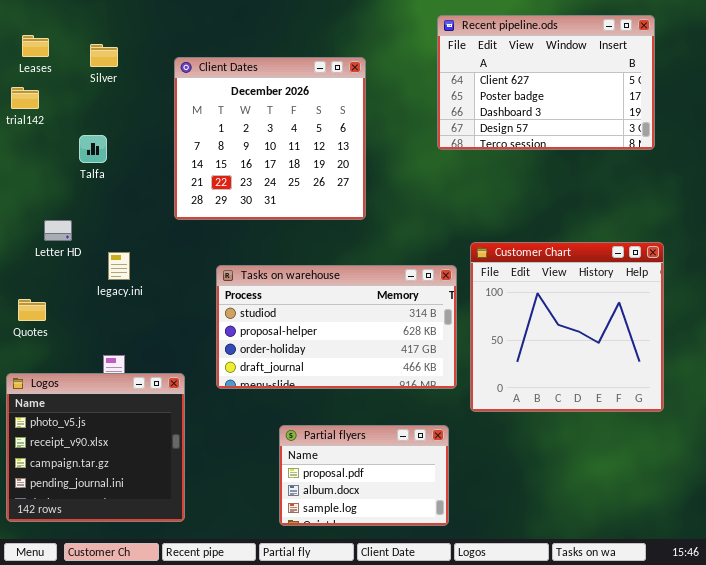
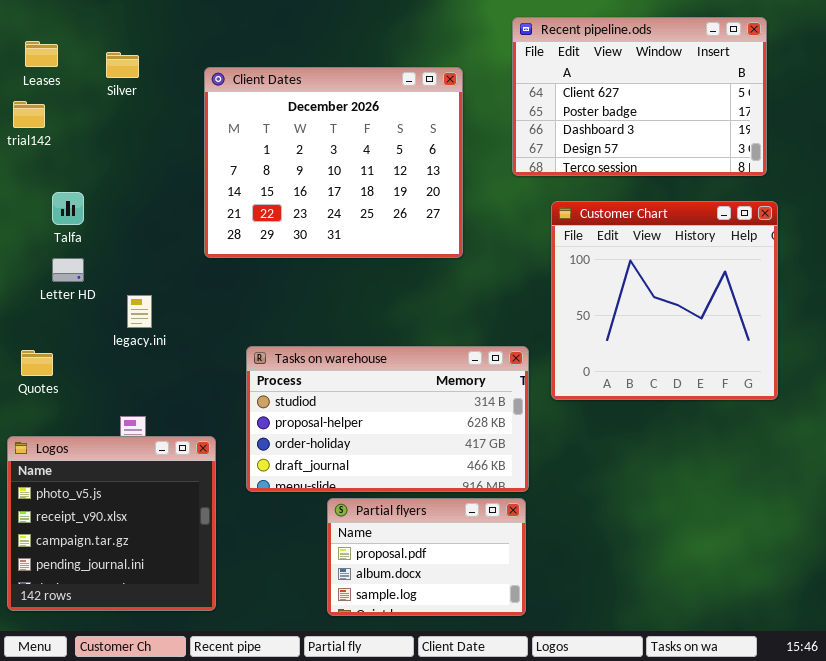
Client Dates: [174,57,366,220] -> [204,67,463,258], resized
Talfa: [79,135,107,163] -> [52,192,84,225], moved
Customer Chart: [470,242,664,412] -> [551,201,778,400], moved
Tasks on warehouse: [216,265,457,389] -> [246,346,529,492], moved

